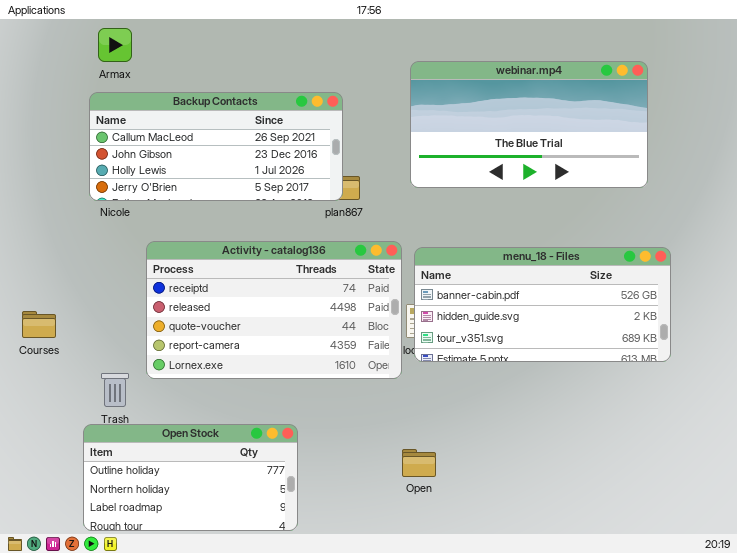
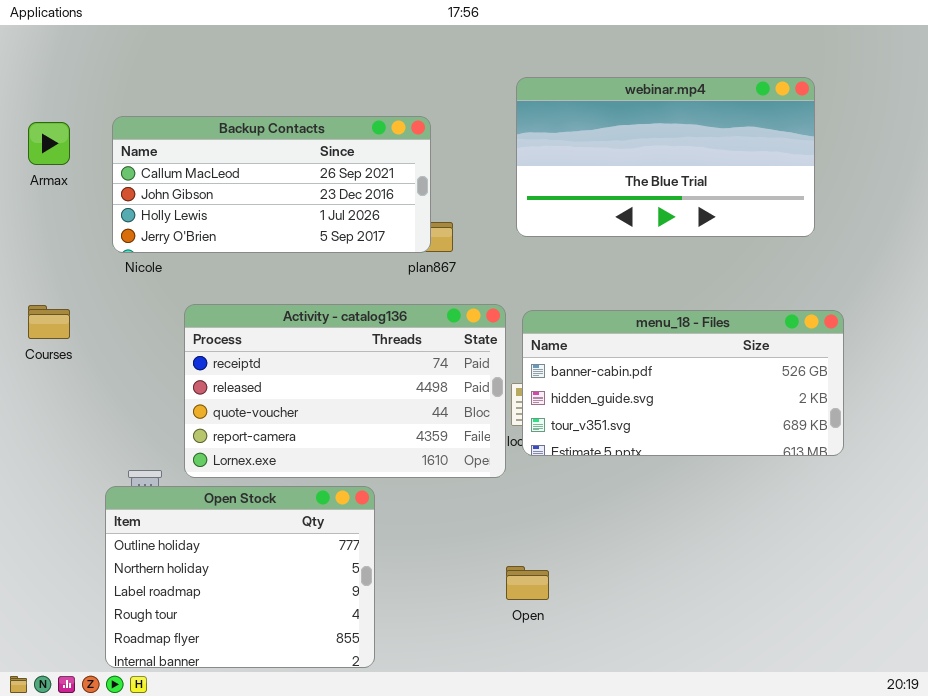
Armax: [98,28,132,62] -> [28,122,70,165], moved
Courses: [22,311,56,338] -> [28,305,70,339], moved
Open Stock: [83,424,298,531] -> [105,486,375,668], resized

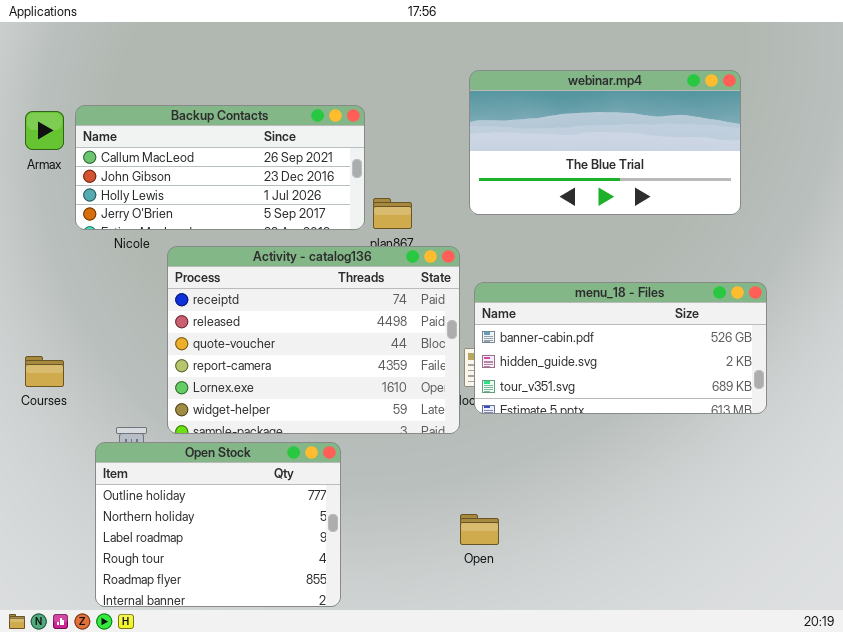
Backup Contacts: [112,116,431,253] -> [75,105,365,230], moved
Activity - catalog136: [184,304,506,478] -> [167,246,460,434], resized
Courses: [28,305,70,339] -> [25,356,64,387], moved

